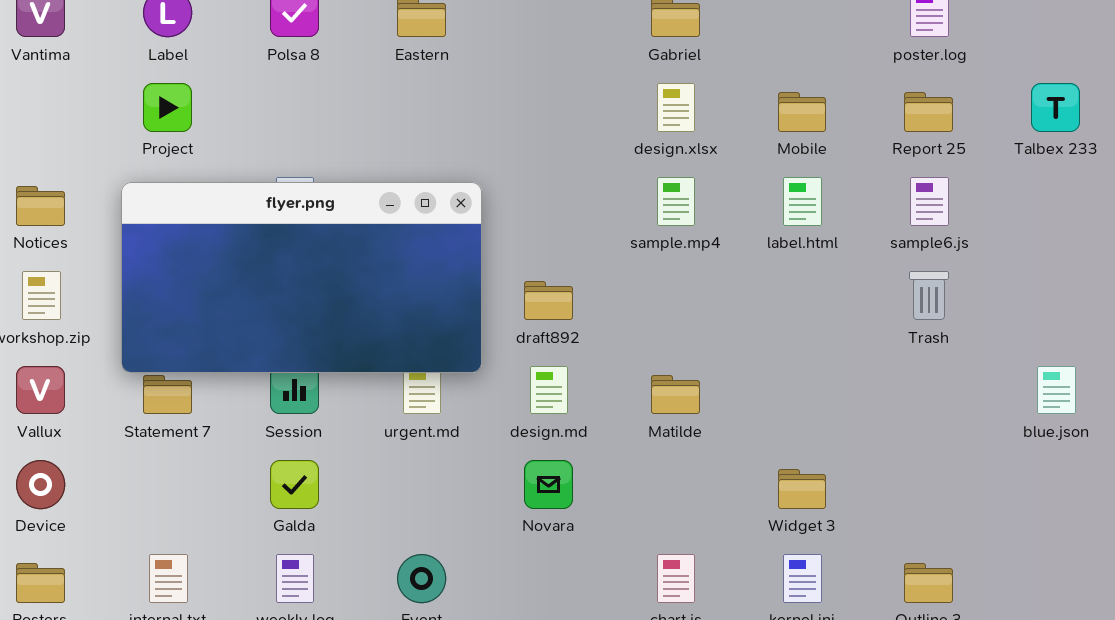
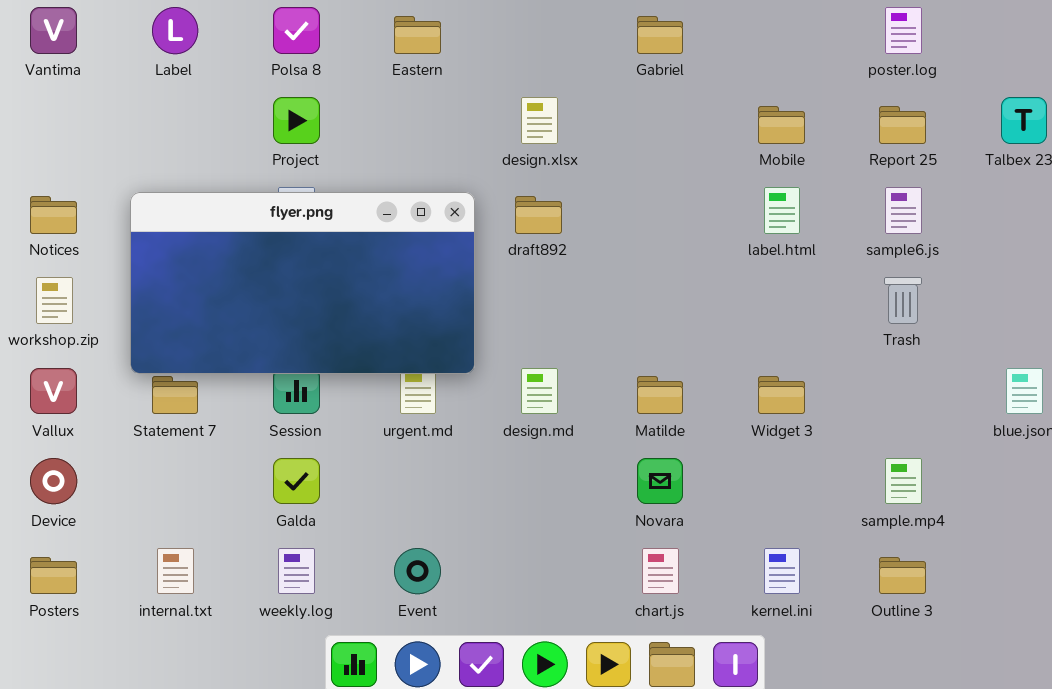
Project: [143,83,192,132] -> [273,97,320,144], moved
design.xlsx: [657,83,695,132] -> [521,97,558,144], moved
sample.mp4: [657,177,695,226] -> [885,458,922,504], moved
draft892: [524,281,573,320] -> [515,196,562,234], moved
Novara: [524,460,573,509] -> [637,458,683,504], moved
Widget 3: [778,469,826,509] -> [758,376,805,414], moved

